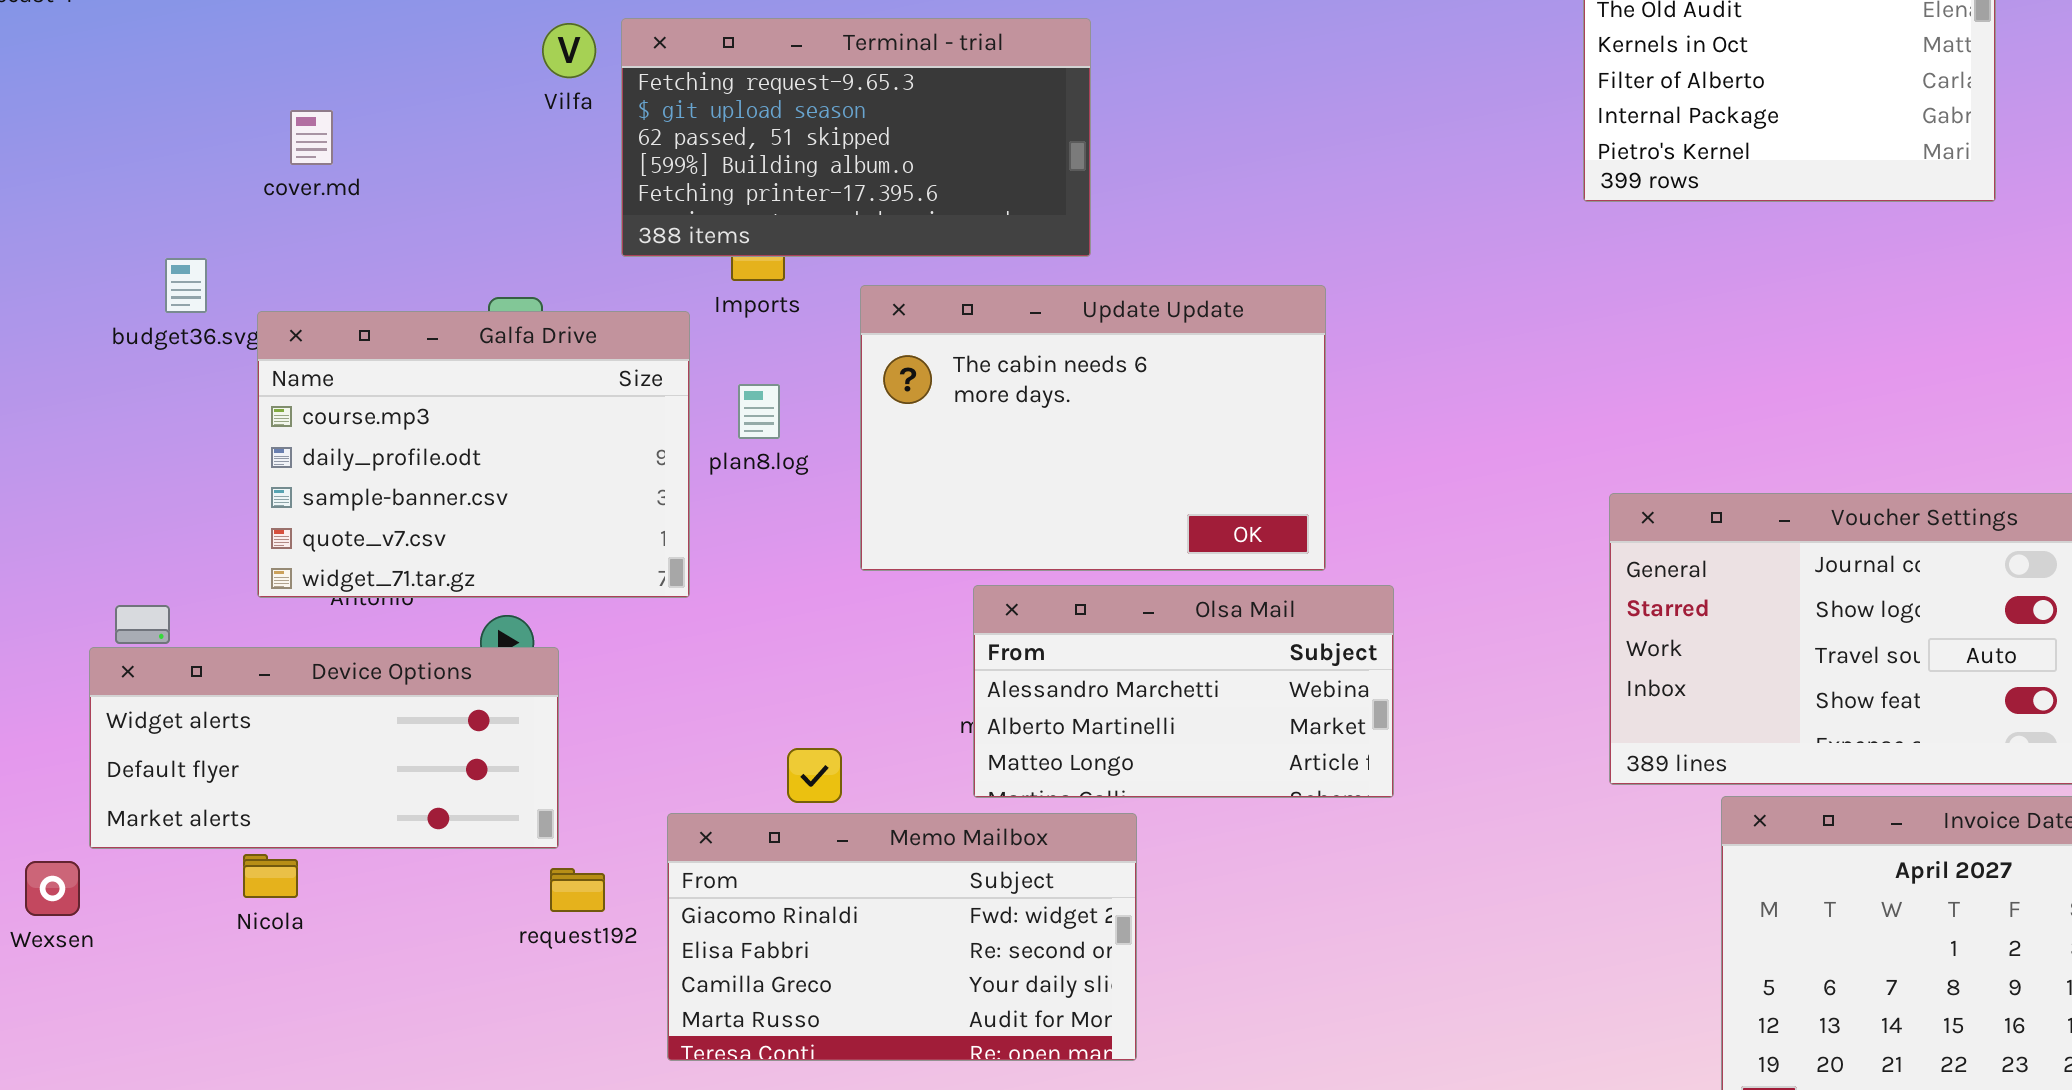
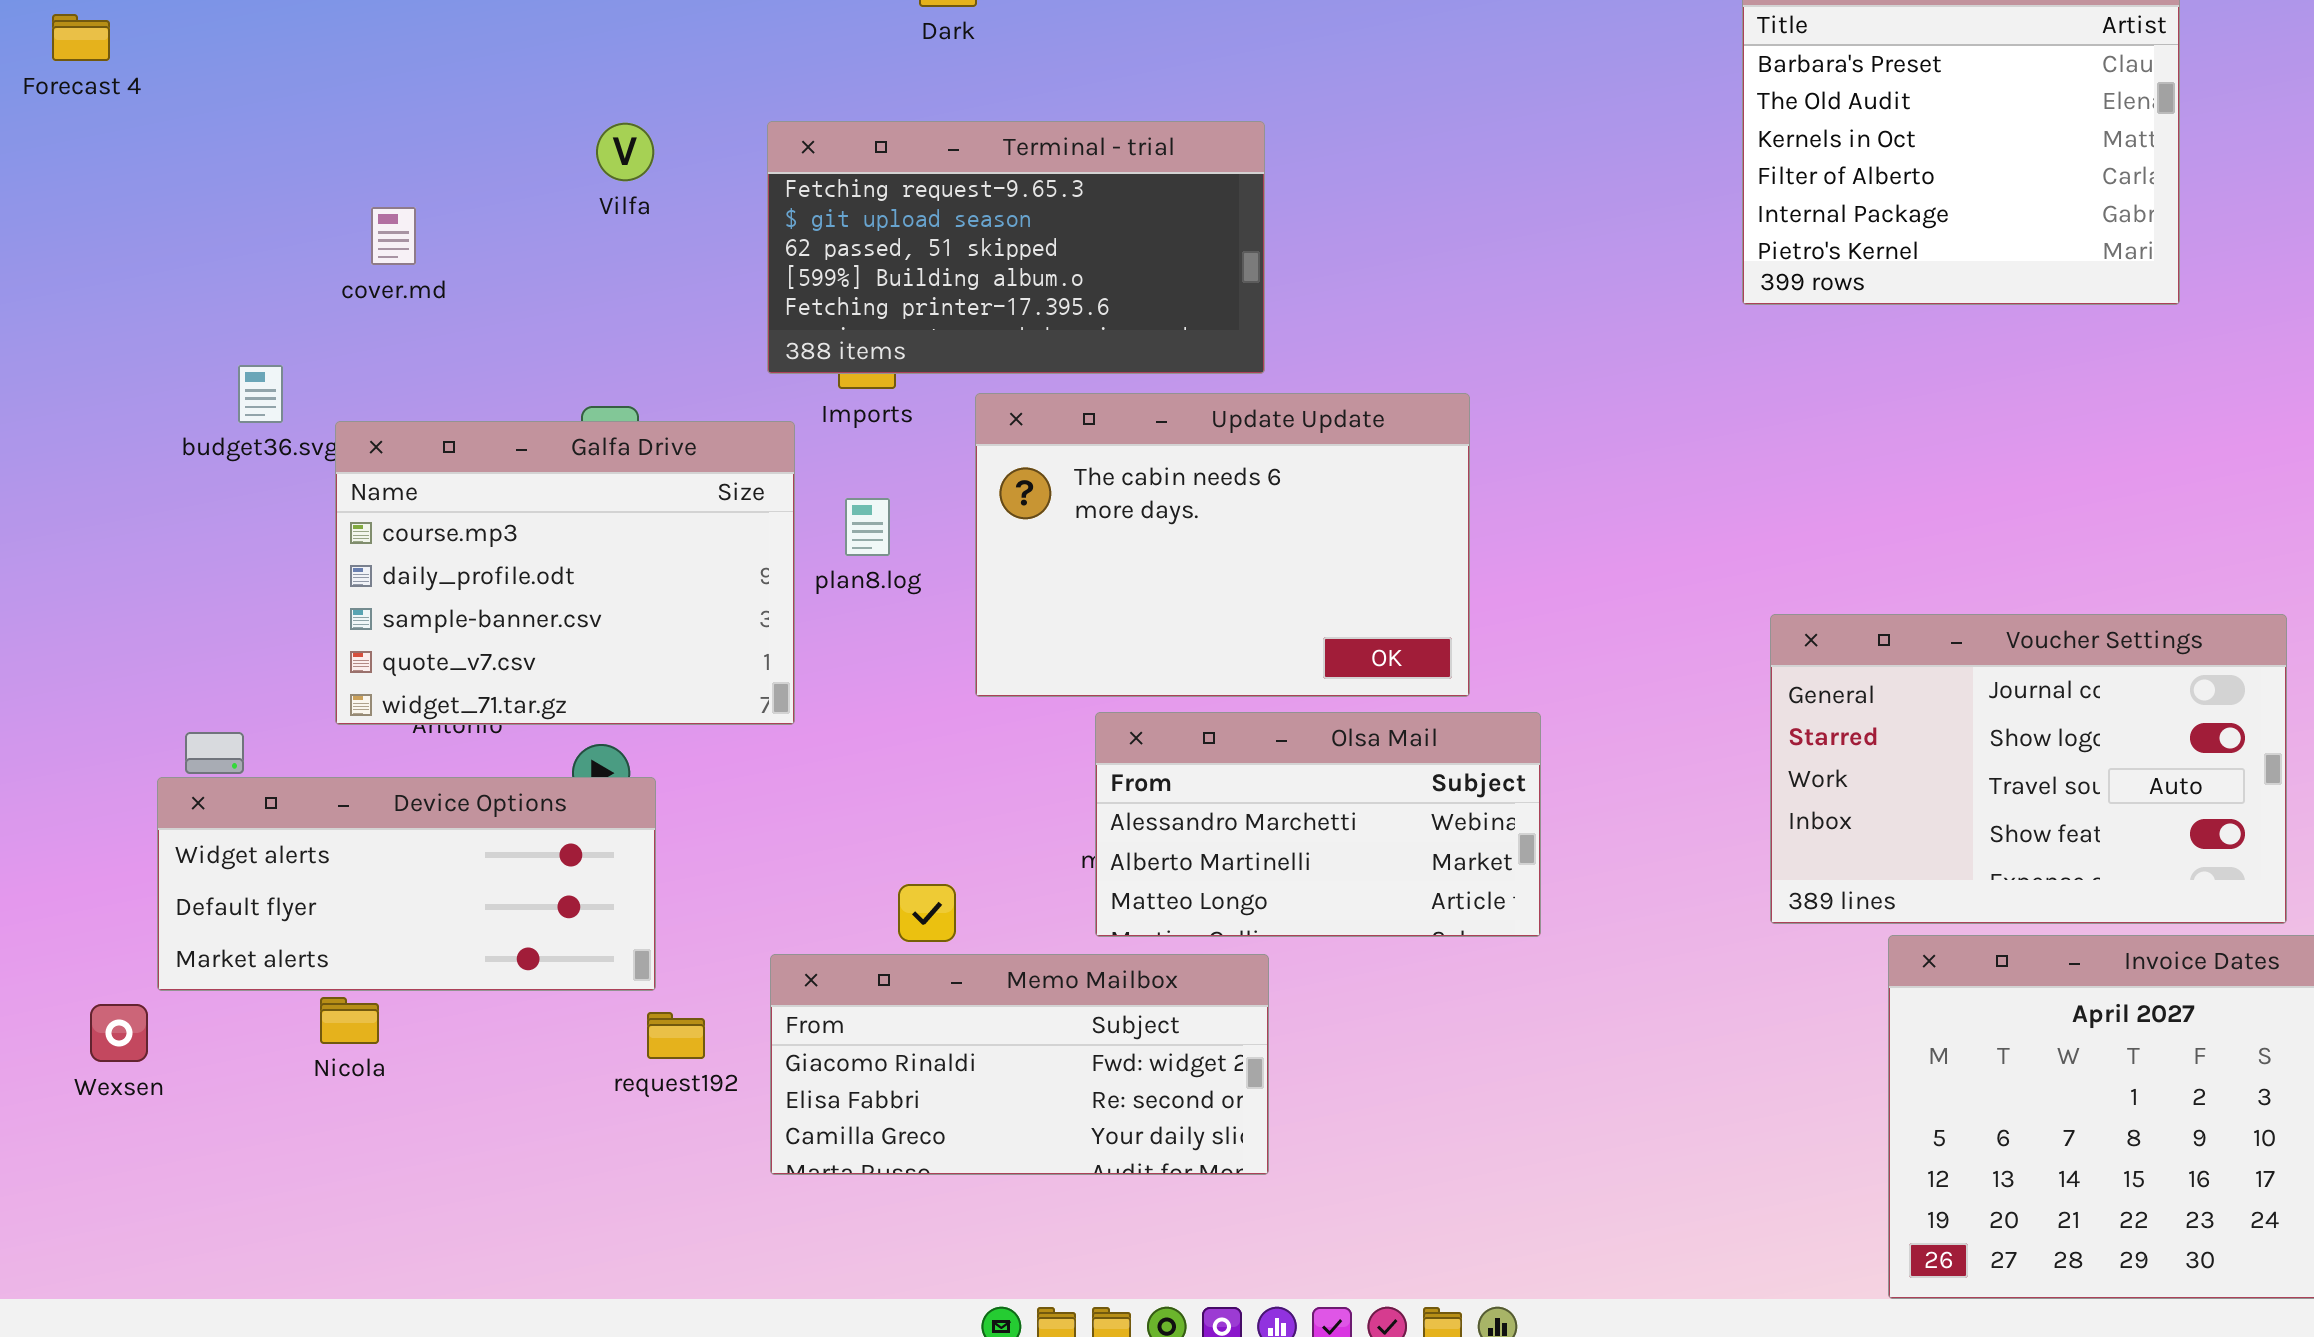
Terminal - trial: [621,18,1091,257] -> [767,121,1265,374], moved
Vilfa: [542,23,596,78] -> [596,123,654,181], moved
Memo Mailbox: [667,813,1137,1061] -> [770,954,1269,1175], resized

